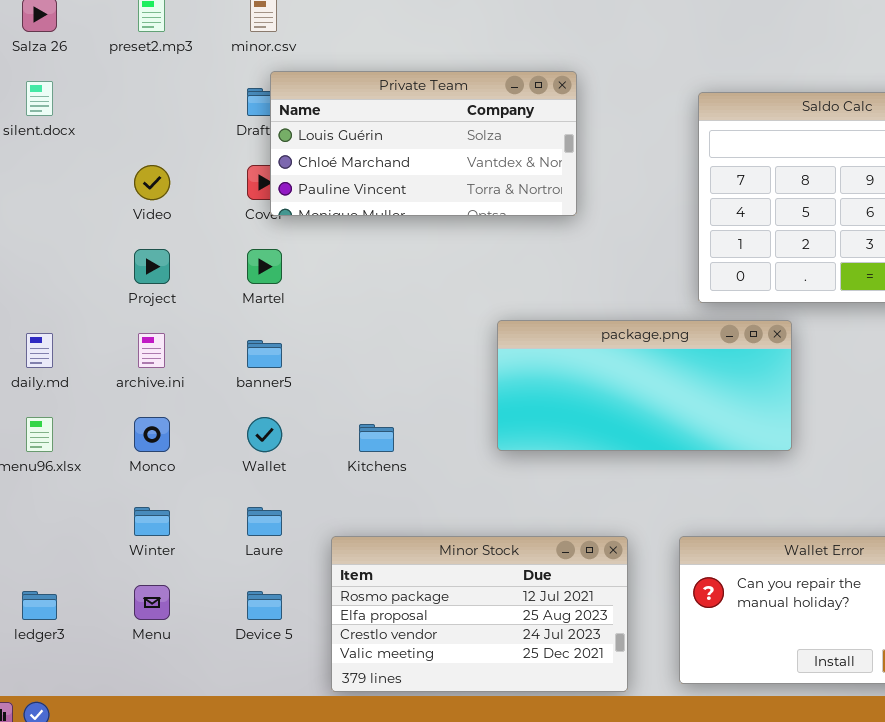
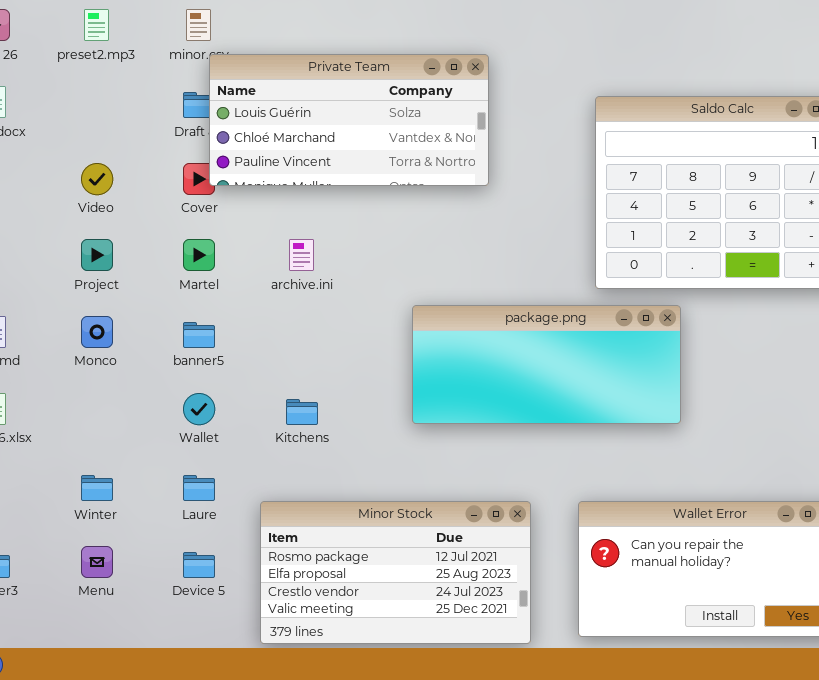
Private Team: [270,71,577,216] -> [209,54,489,186], moved
archive.ini: [138,333,165,368] -> [289,239,314,271], moved
Monco: [134,417,170,452] -> [81,316,113,348], moved

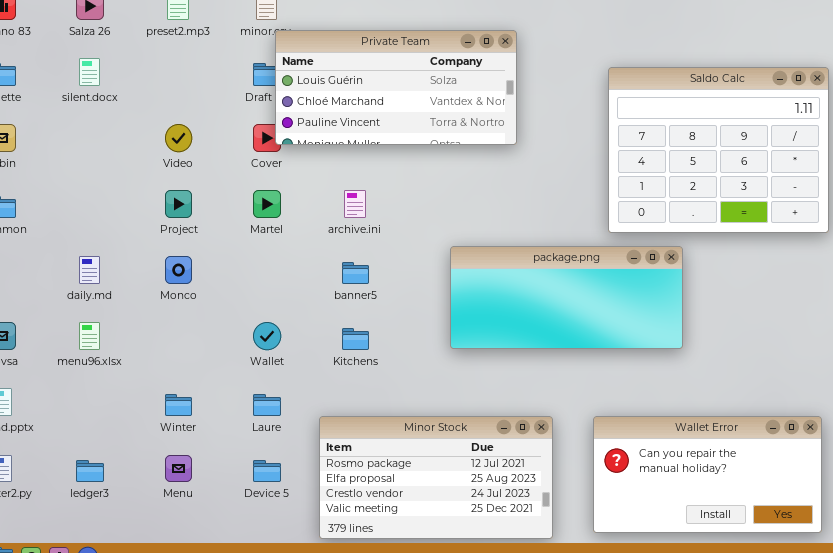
banner5: [183,322,215,348] -> [342,262,369,284], moved

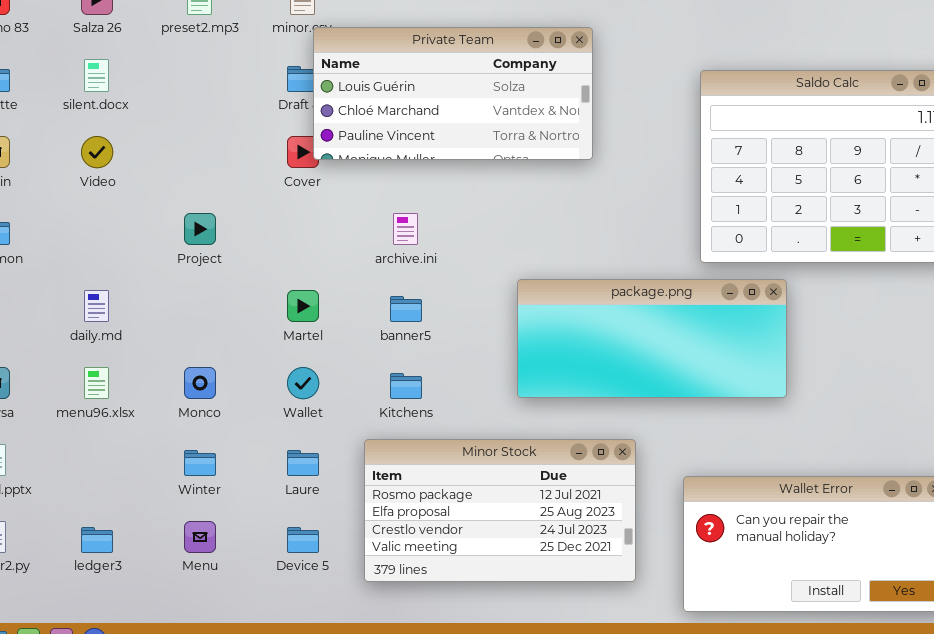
Video: [165,124,192,152] -> [81,136,113,168], moved
Martel: [253,190,281,218] -> [287,290,319,322], moved
Monco: [165,256,192,284] -> [184,367,216,399], moved
Minor Stock: [319,416,553,539] -> [364,439,636,582], moved

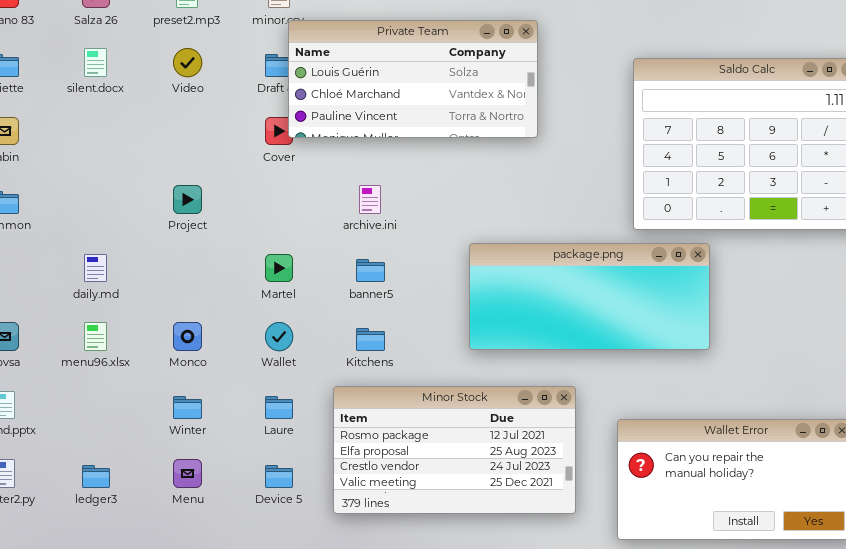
Video: [81,136,113,168] -> [173,48,202,77], moved

